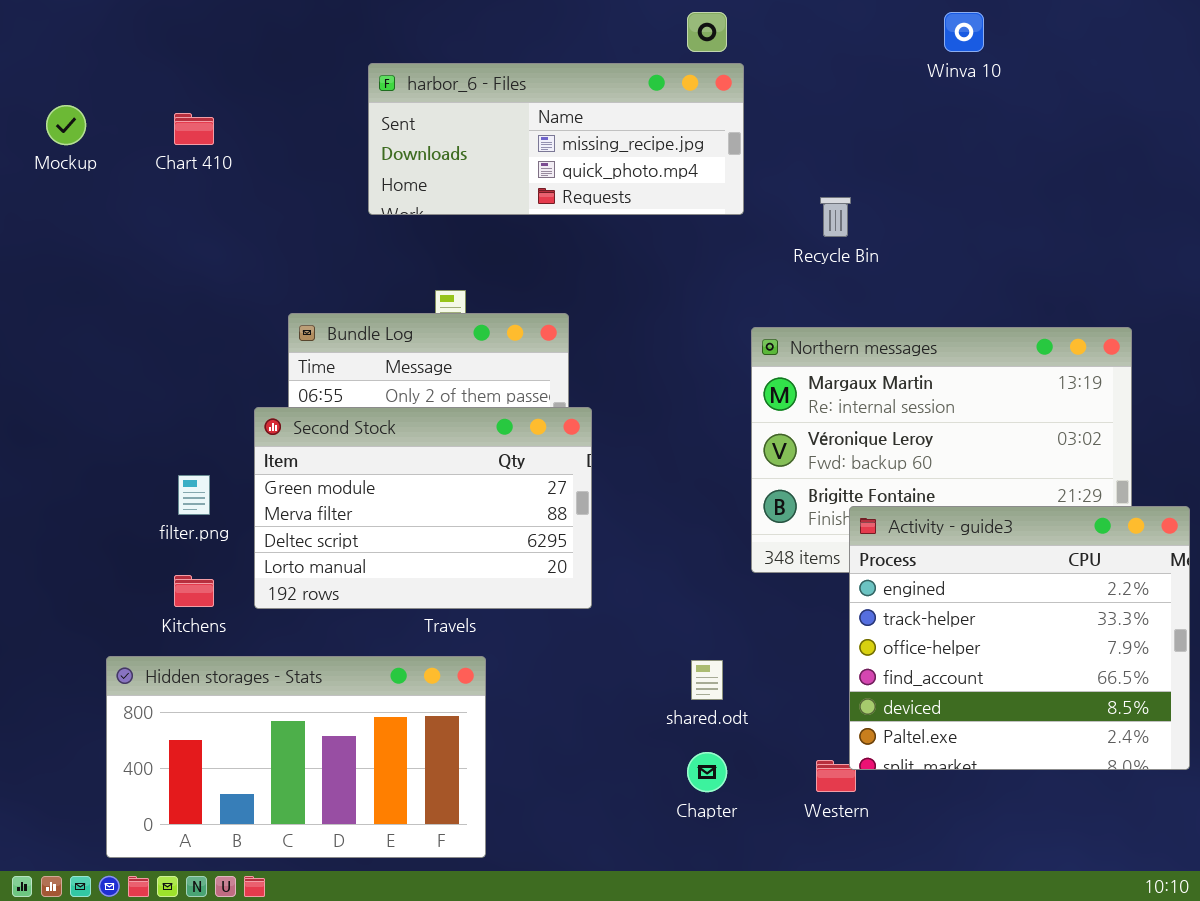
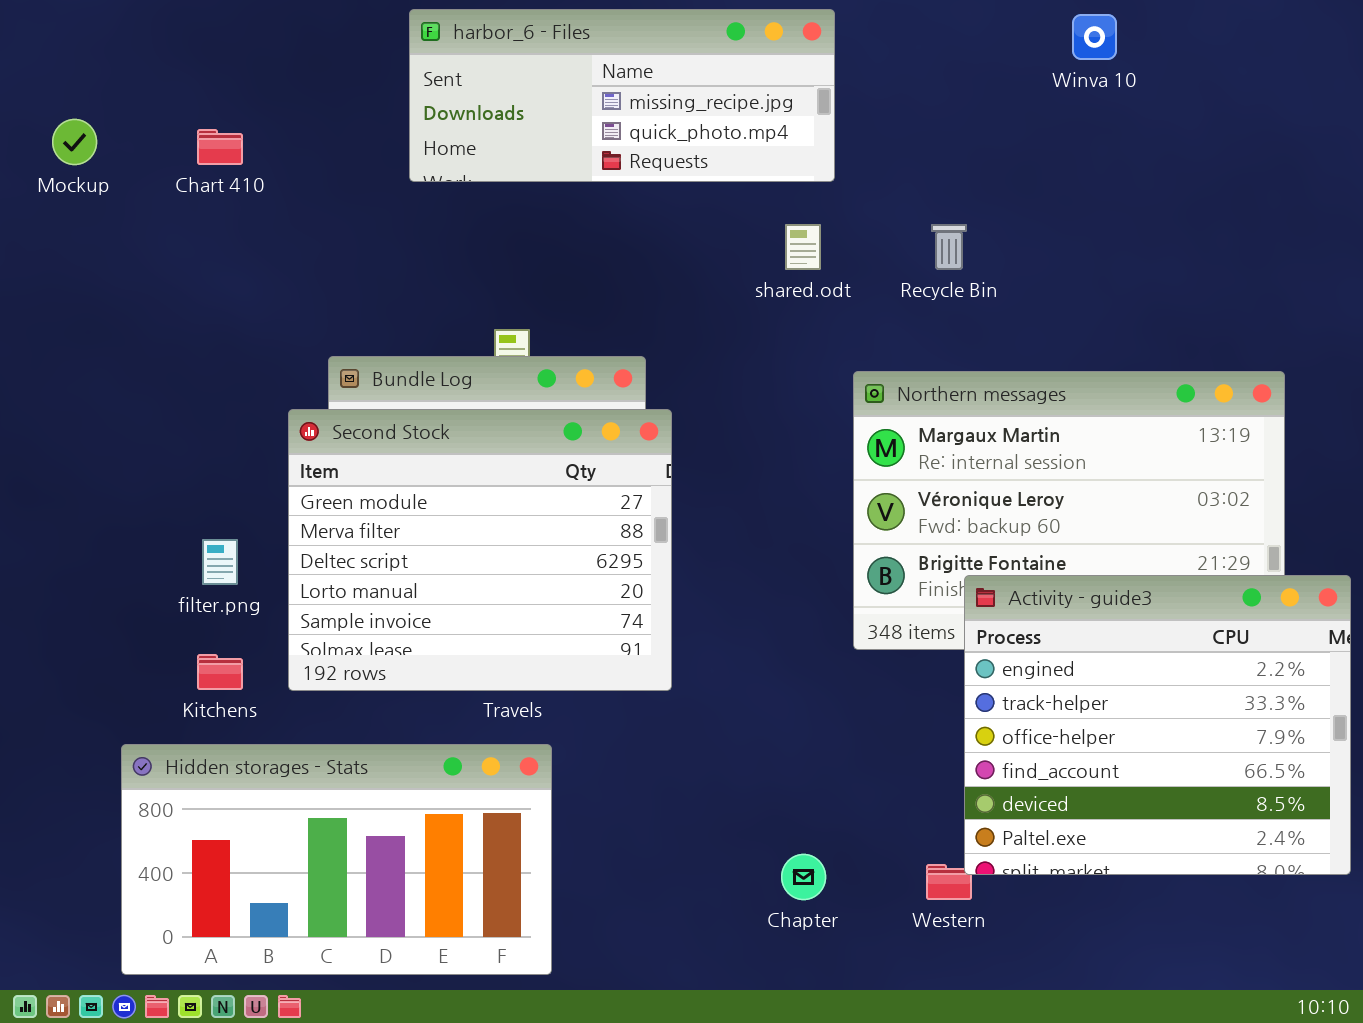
harbor_6 - Files: [368,63,744,215] -> [409,9,835,182], moved
Second Stock: [254,407,592,609] -> [288,409,672,691], resized
shared.odt: [691,660,723,700] -> [785,224,821,270], moved

